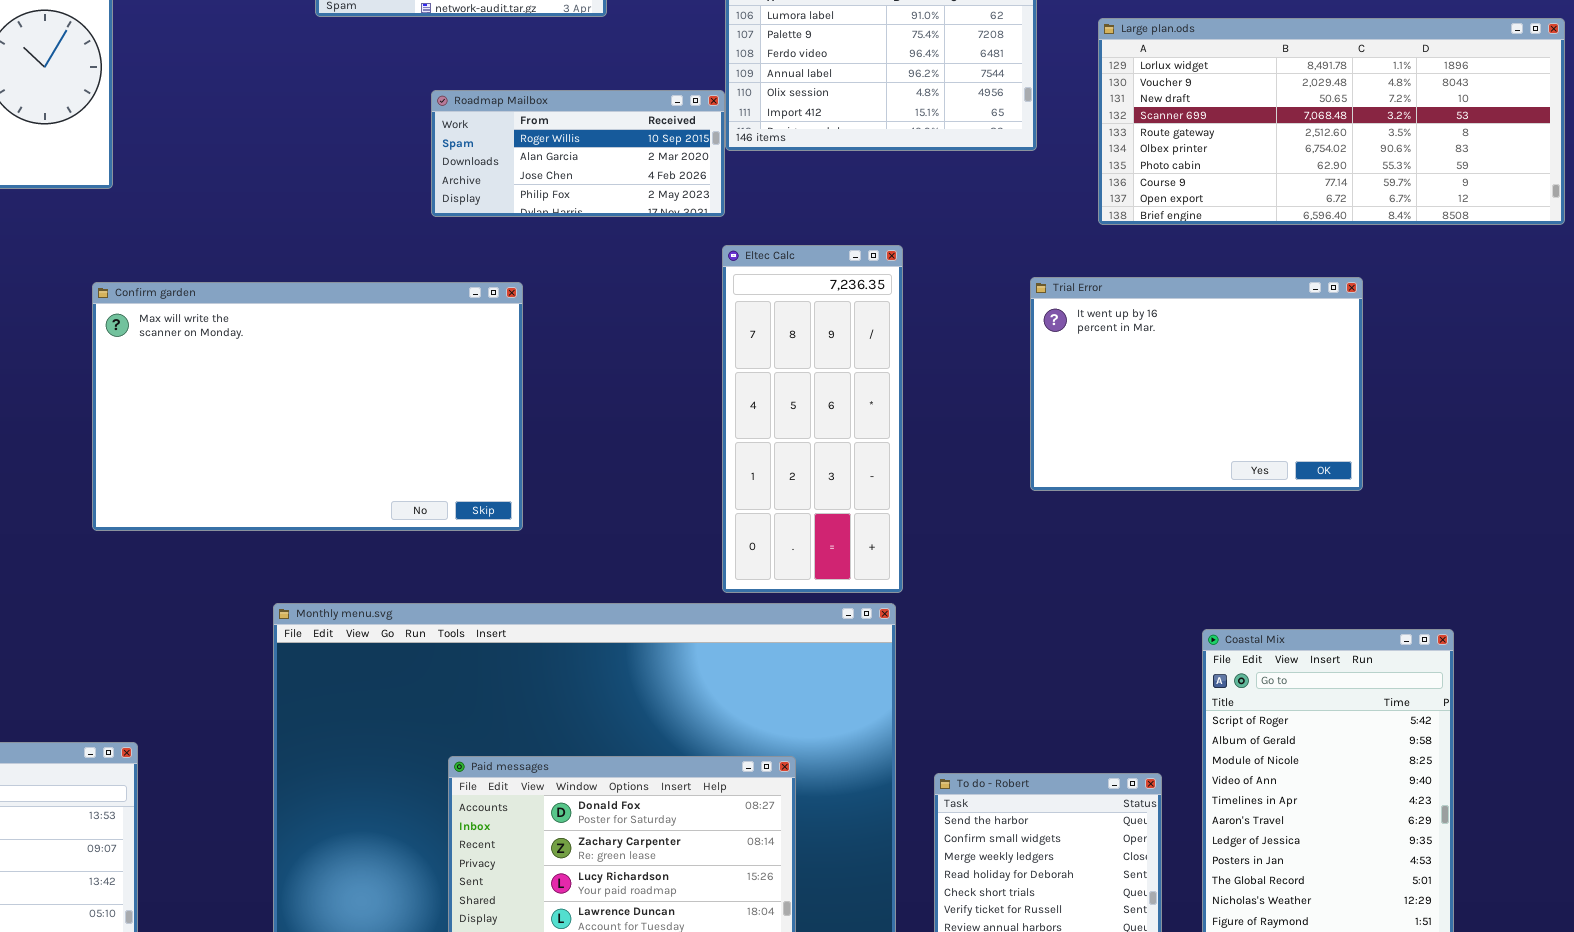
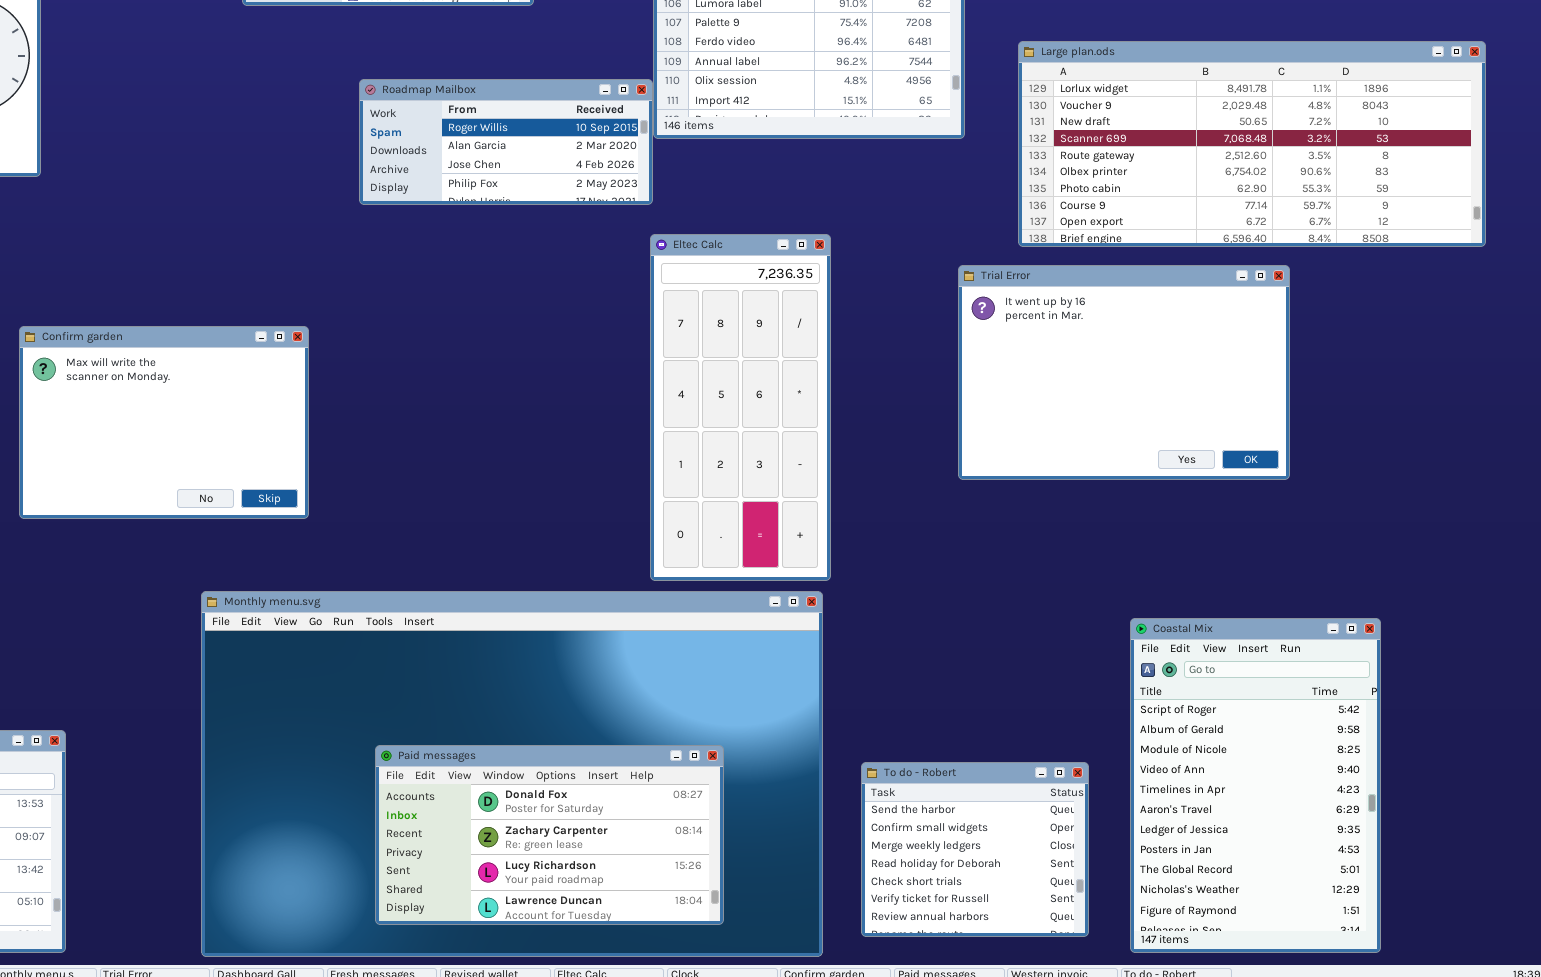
Large plan.ods: [1098,18,1565,225] -> [1018,41,1486,247], moved
Confirm garden: [92,282,523,531] -> [19,326,309,519], resized

